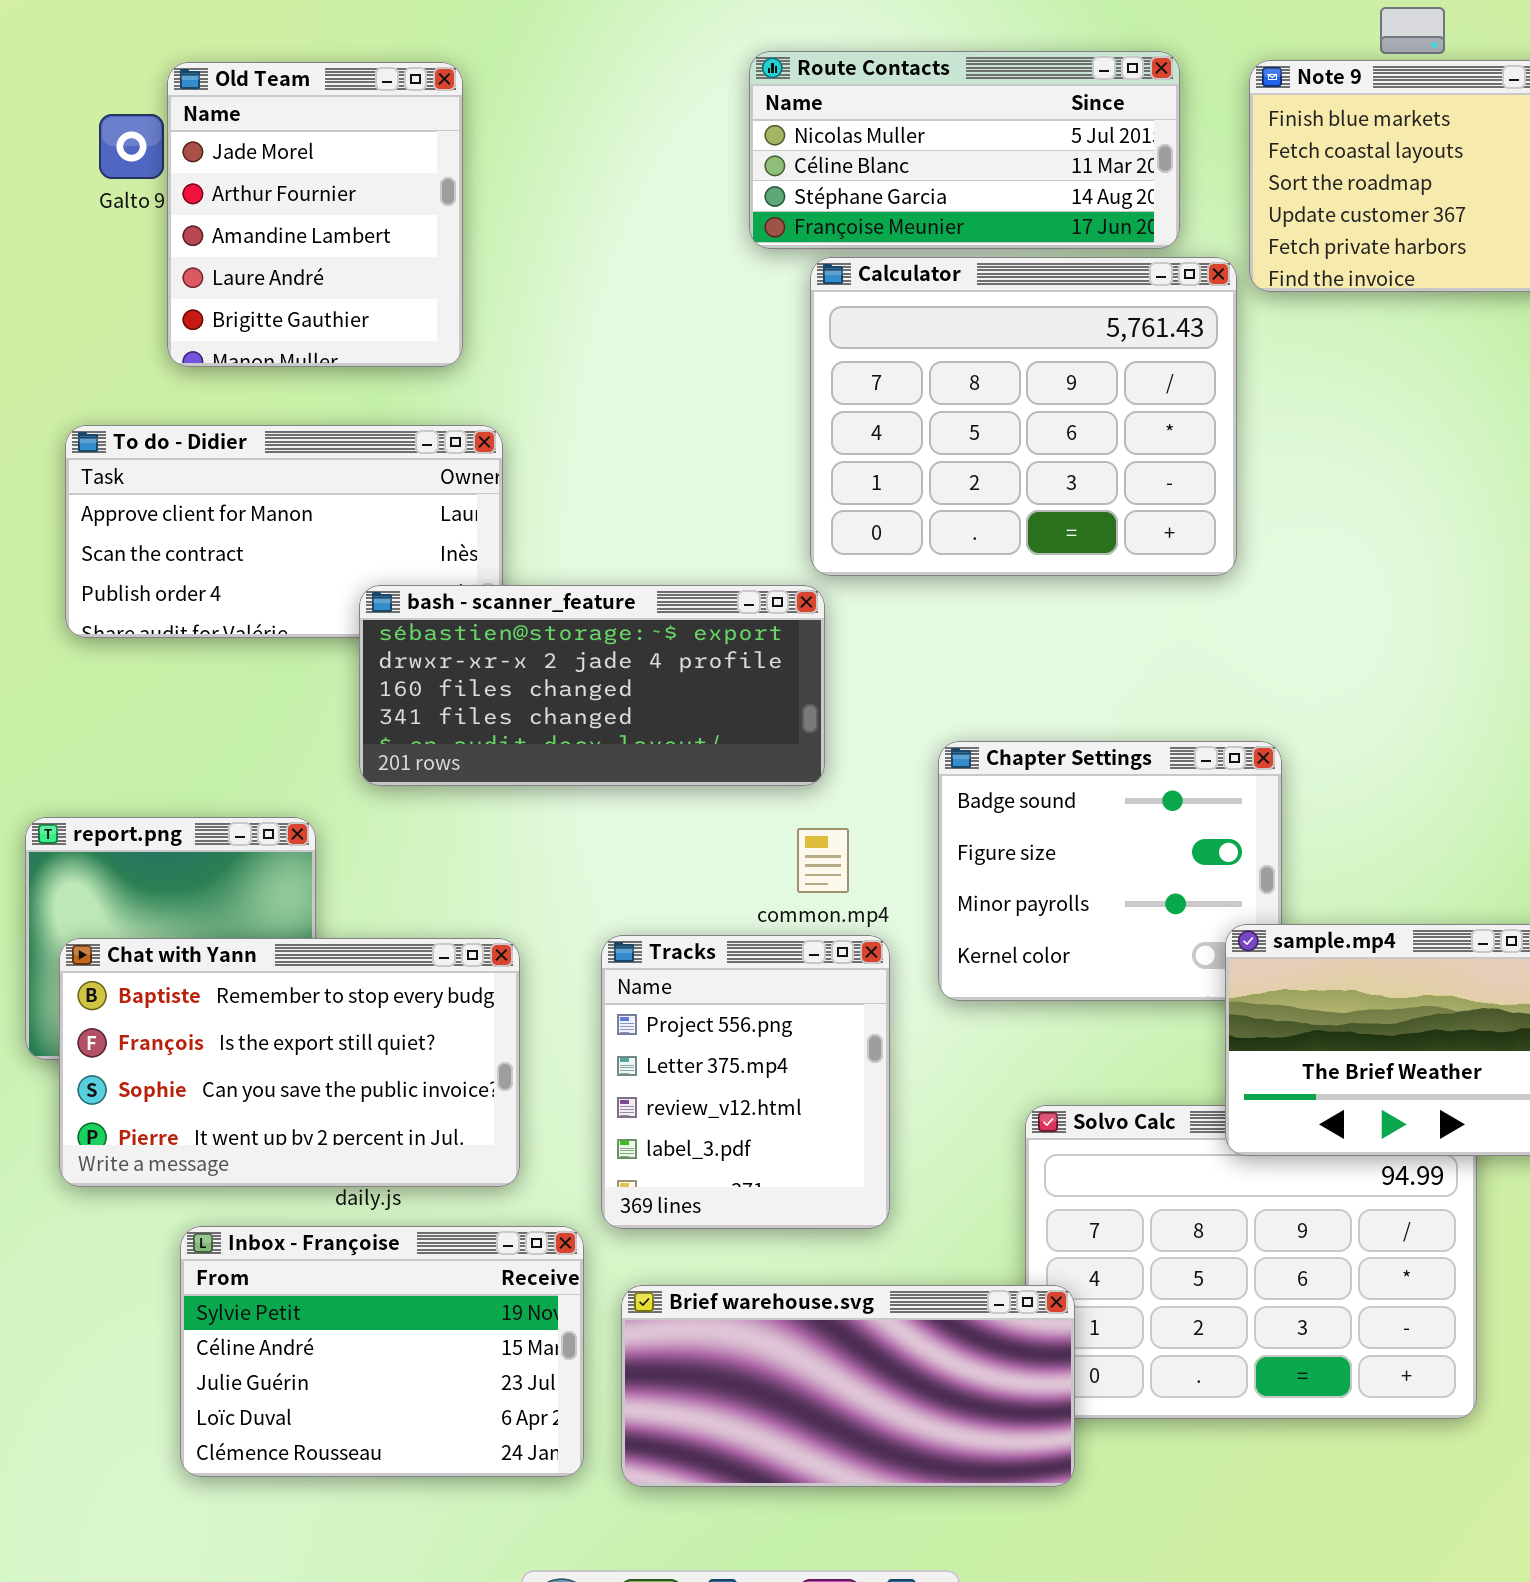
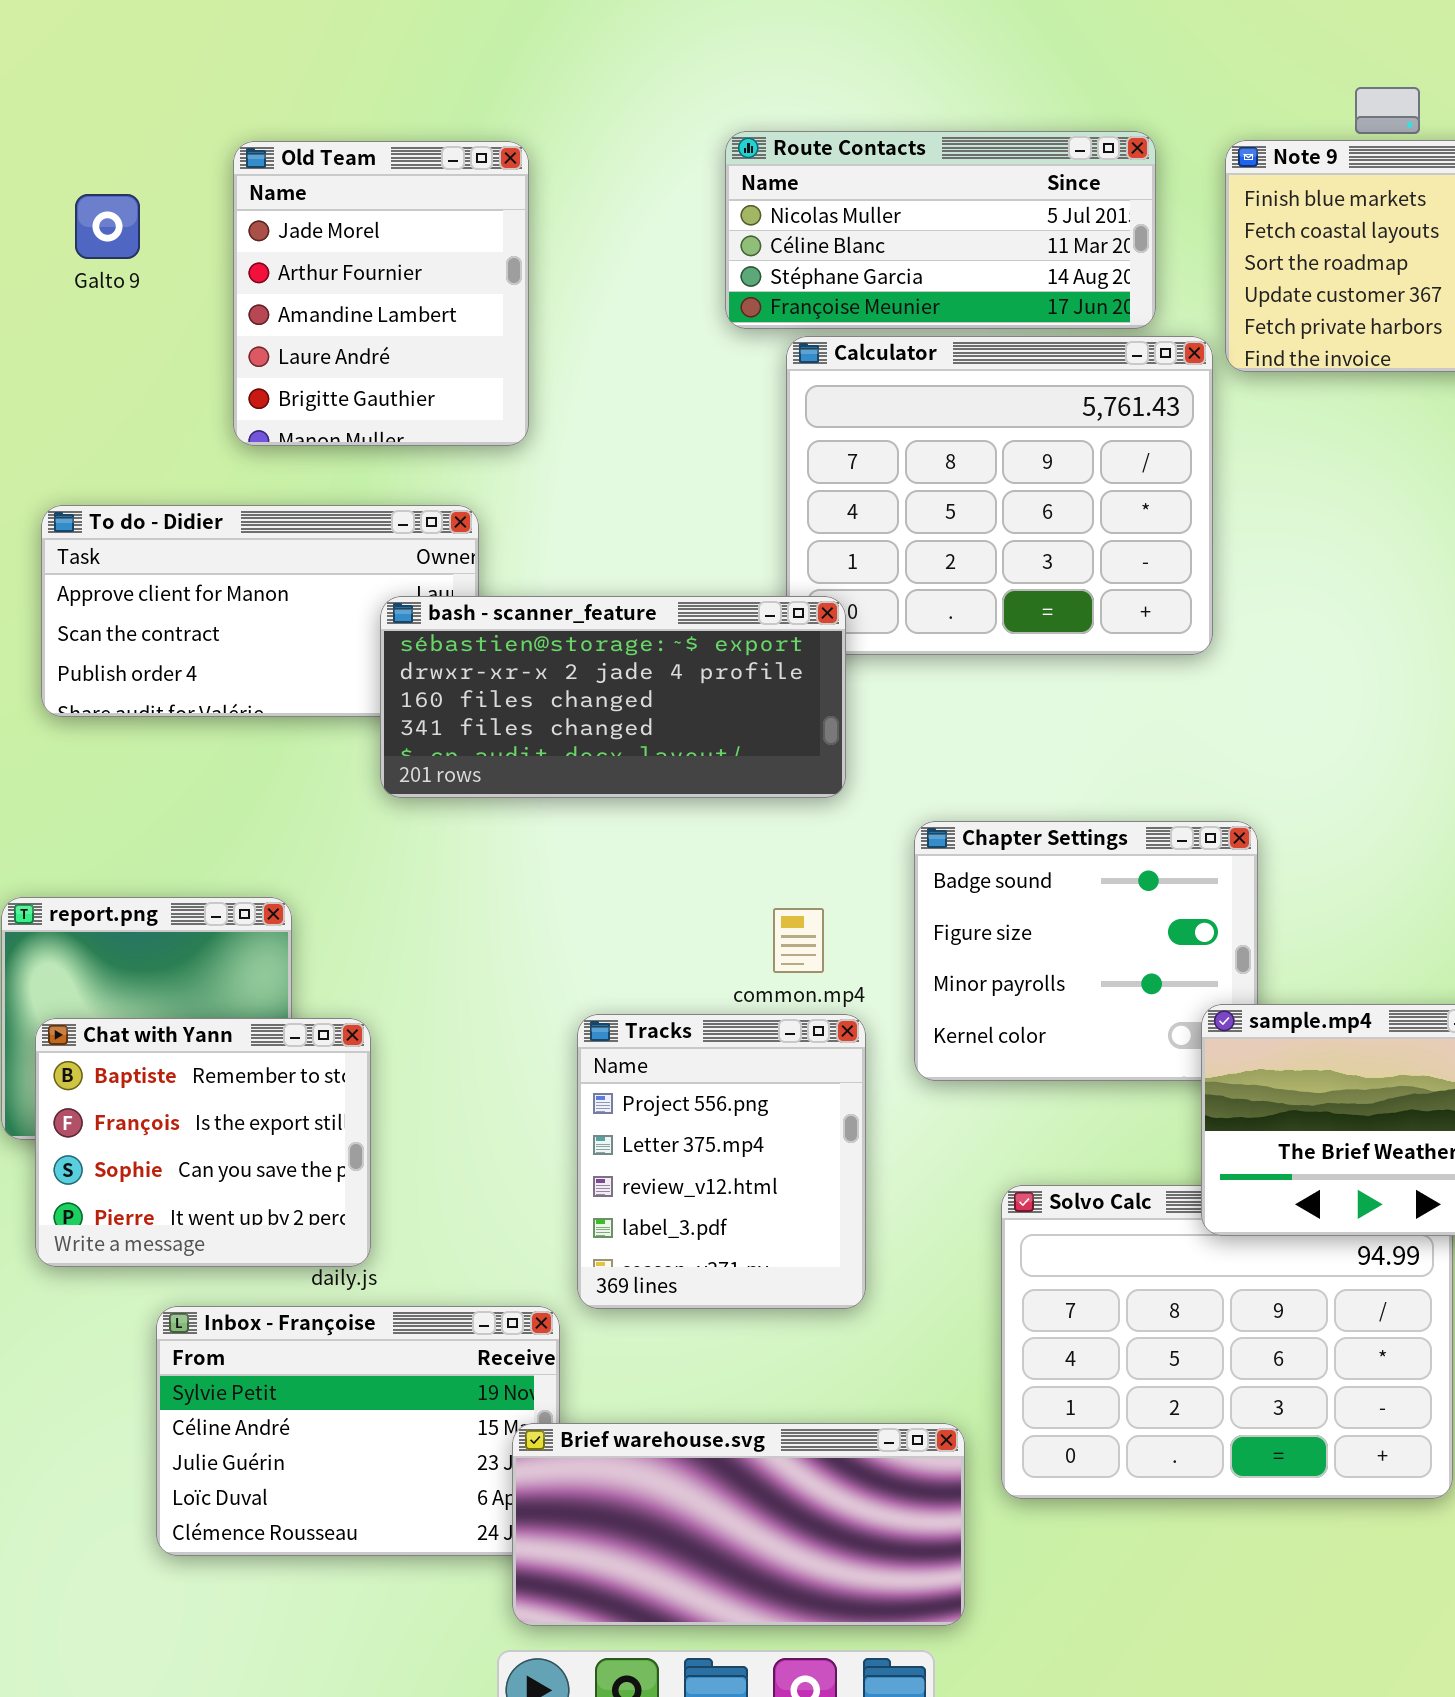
Old Team: [167,62,463,367] -> [233,141,529,446], moved
bash - scanner_feature: [359,585,825,786] -> [380,596,846,798], moved
Chat with Yann: [59,938,520,1187] -> [35,1018,371,1267], resized
Brief warehouse.svg: [621,1285,1075,1487] -> [512,1423,965,1626], moved

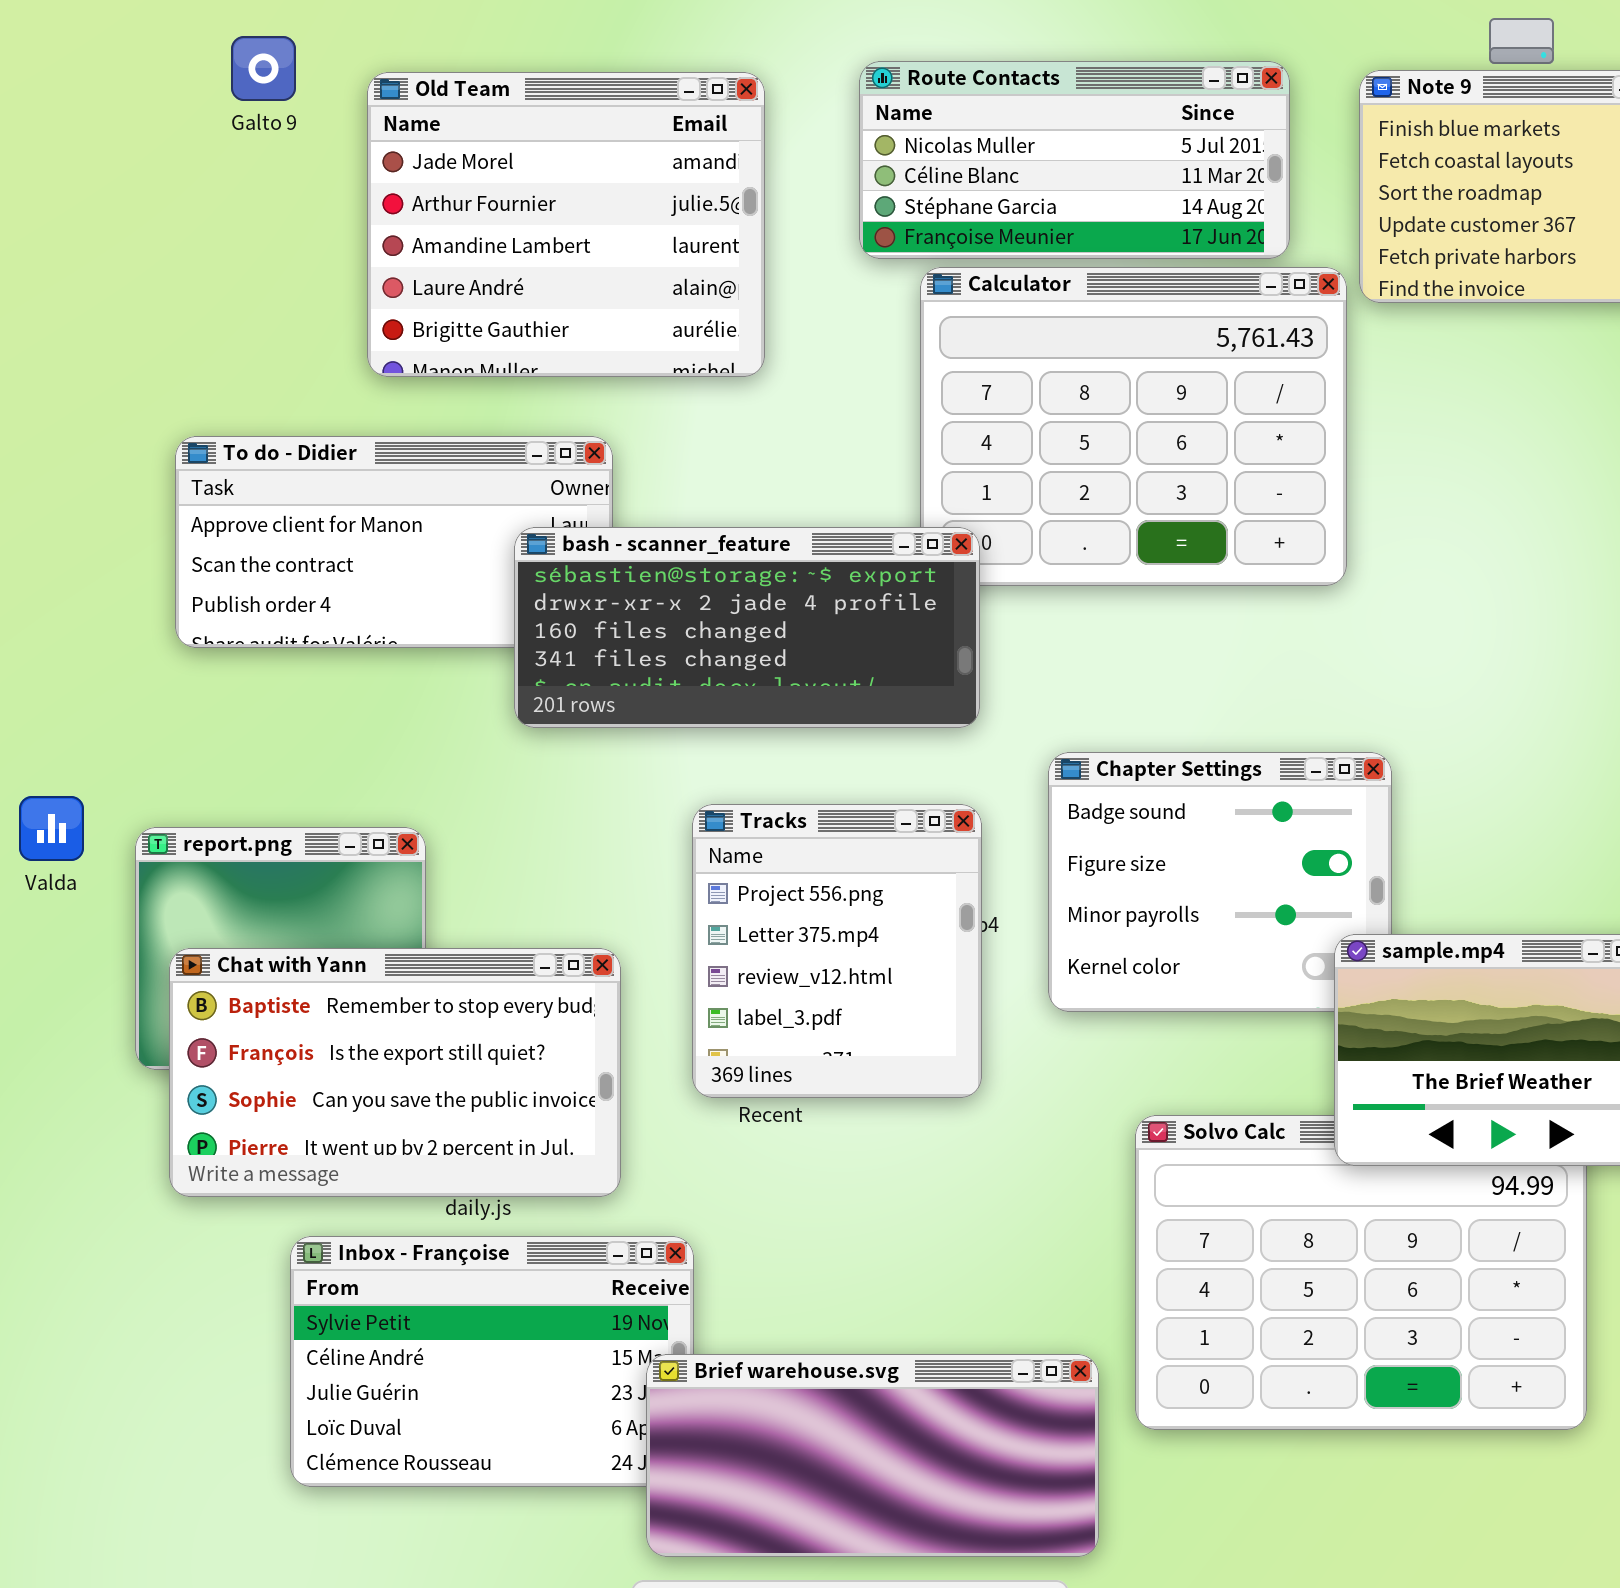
Old Team: [233,141,529,446] -> [367,72,765,377], resized
Galto 9: [75,194,140,259] -> [231,36,296,101], moved
Tracks: [577,1014,866,1309] -> [692,804,982,1098], moved
Chat with Yann: [35,1018,371,1267] -> [169,948,621,1197], resized

